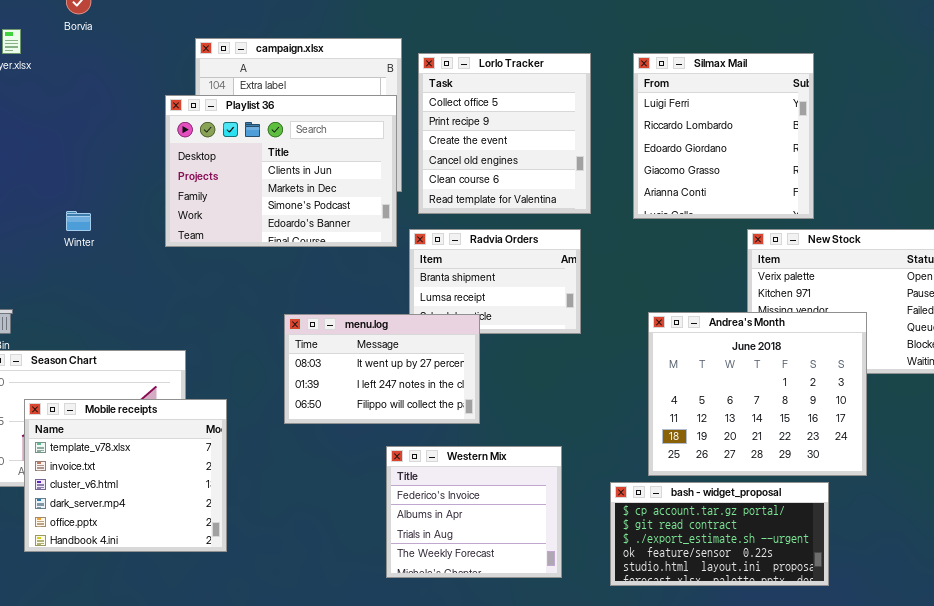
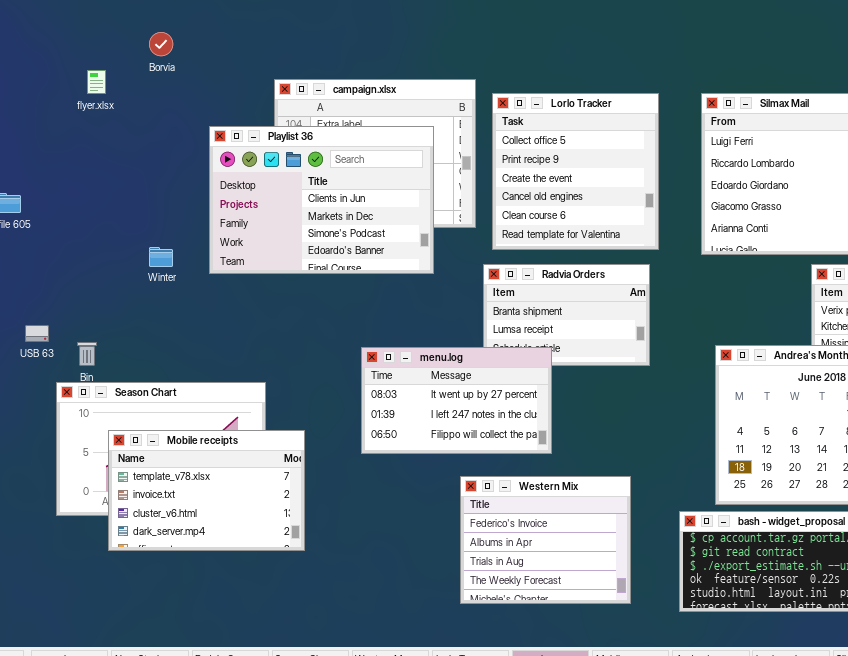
Playlist 36: [165,95,397,247] -> [209,126,434,274], moved
Mobile receipts: [24,399,227,552] -> [108,430,305,551], resized

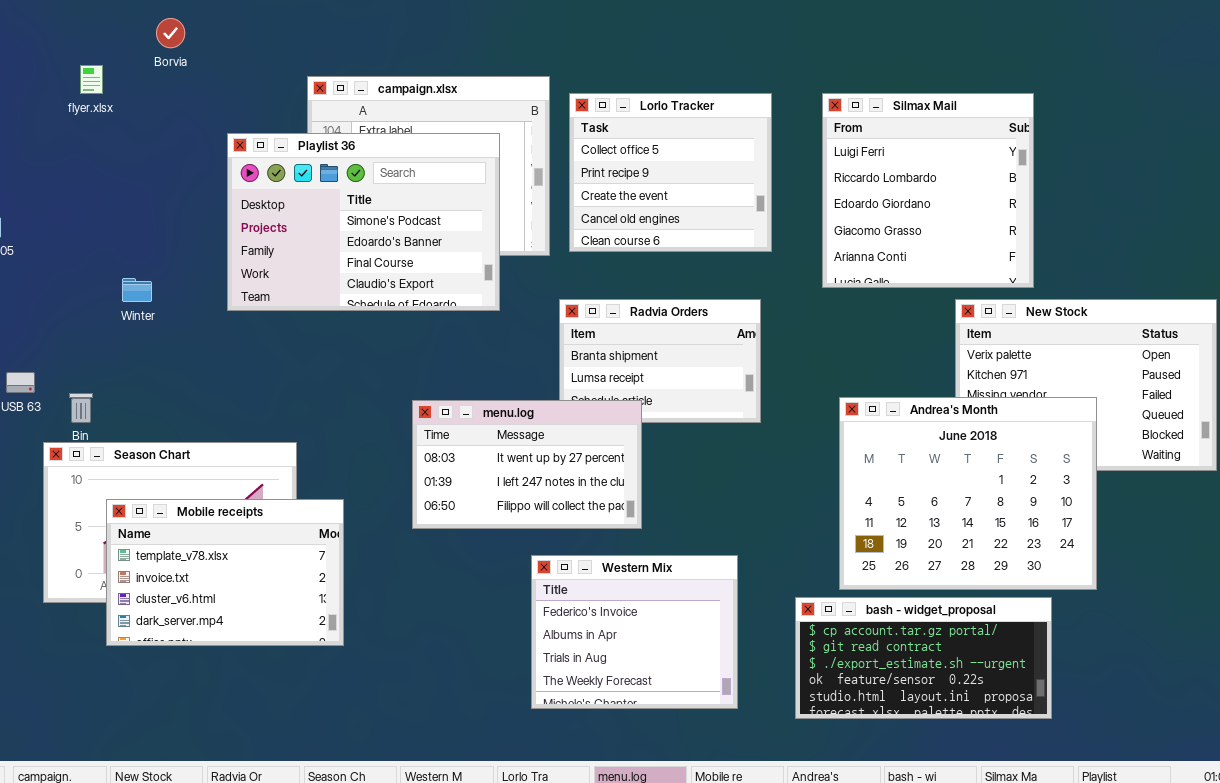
Lorlo Tracker: [492,93,659,250] -> [569,93,772,252], resized
Playlist 36: [209,126,434,274] -> [227,133,500,311], scrolled down 2 rows
Winter: [149,247,173,267] -> [122,278,152,302], moved

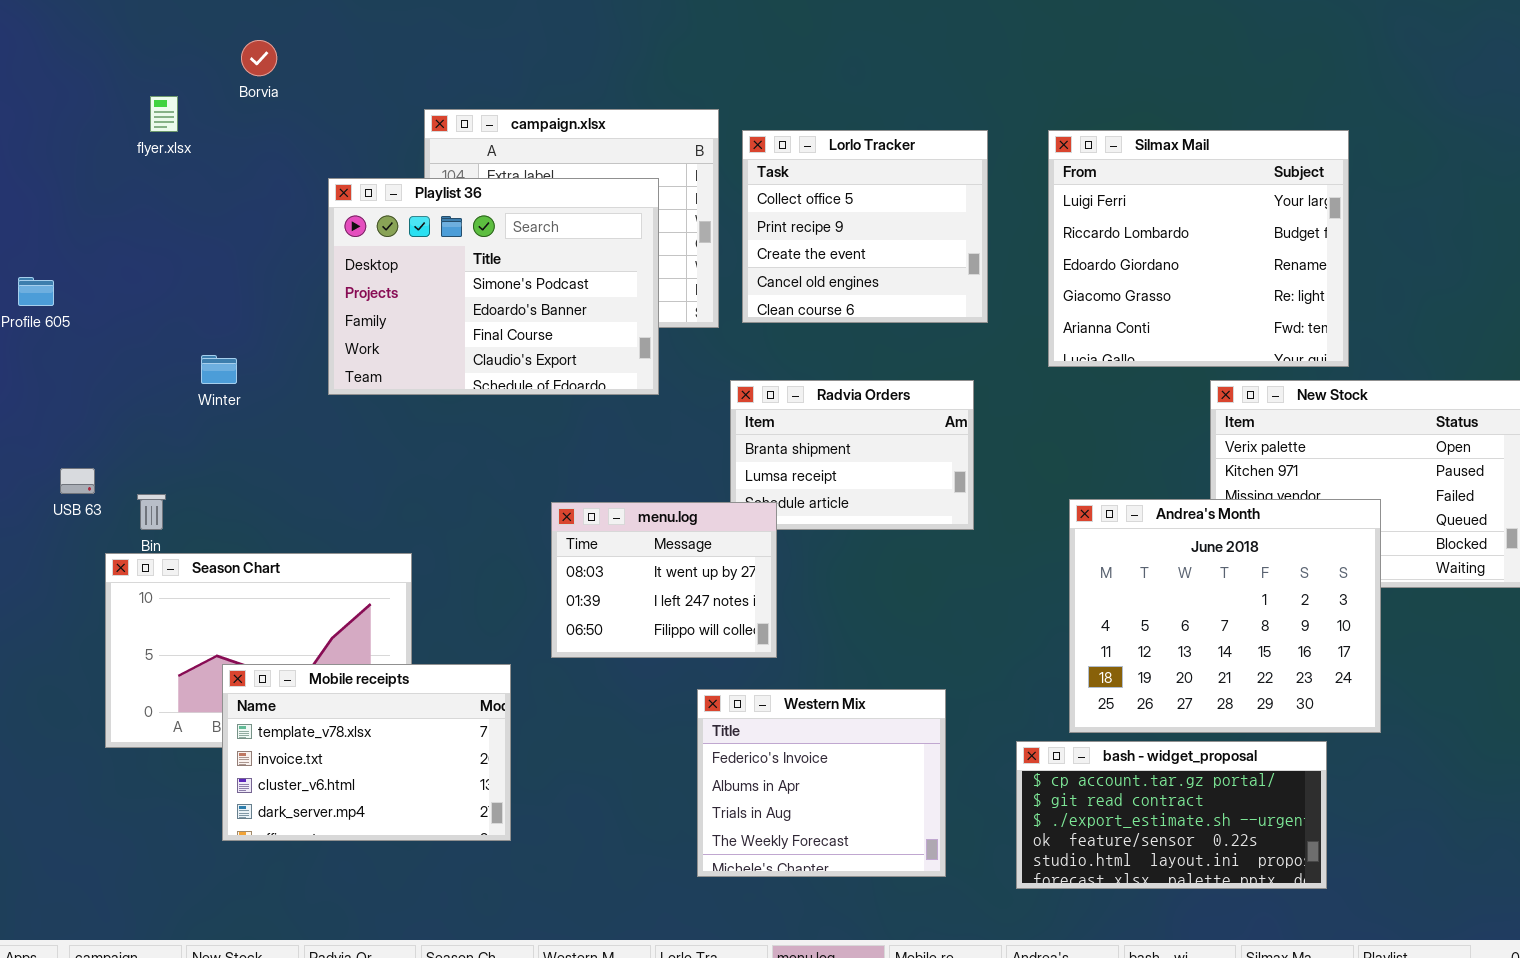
Silmax Mail: [822,93,1034,288] -> [1048,130,1349,367], resized
menu.log: [412,400,642,529] -> [551,502,777,658], resized
Mobile receipts: [106,499,344,646] -> [222,664,511,841], moved

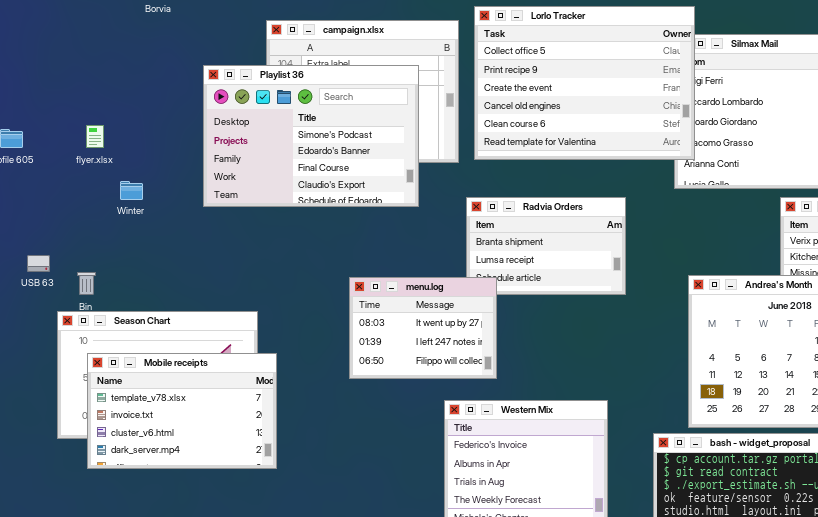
flyer.xlsx: [150,96,178,132] -> [86,125,104,148], moved
Lorlo Tracker: [742,130,988,323] -> [474,6,695,160], resized
Mobile receipts: [222,664,511,841] -> [87,353,277,469], moved

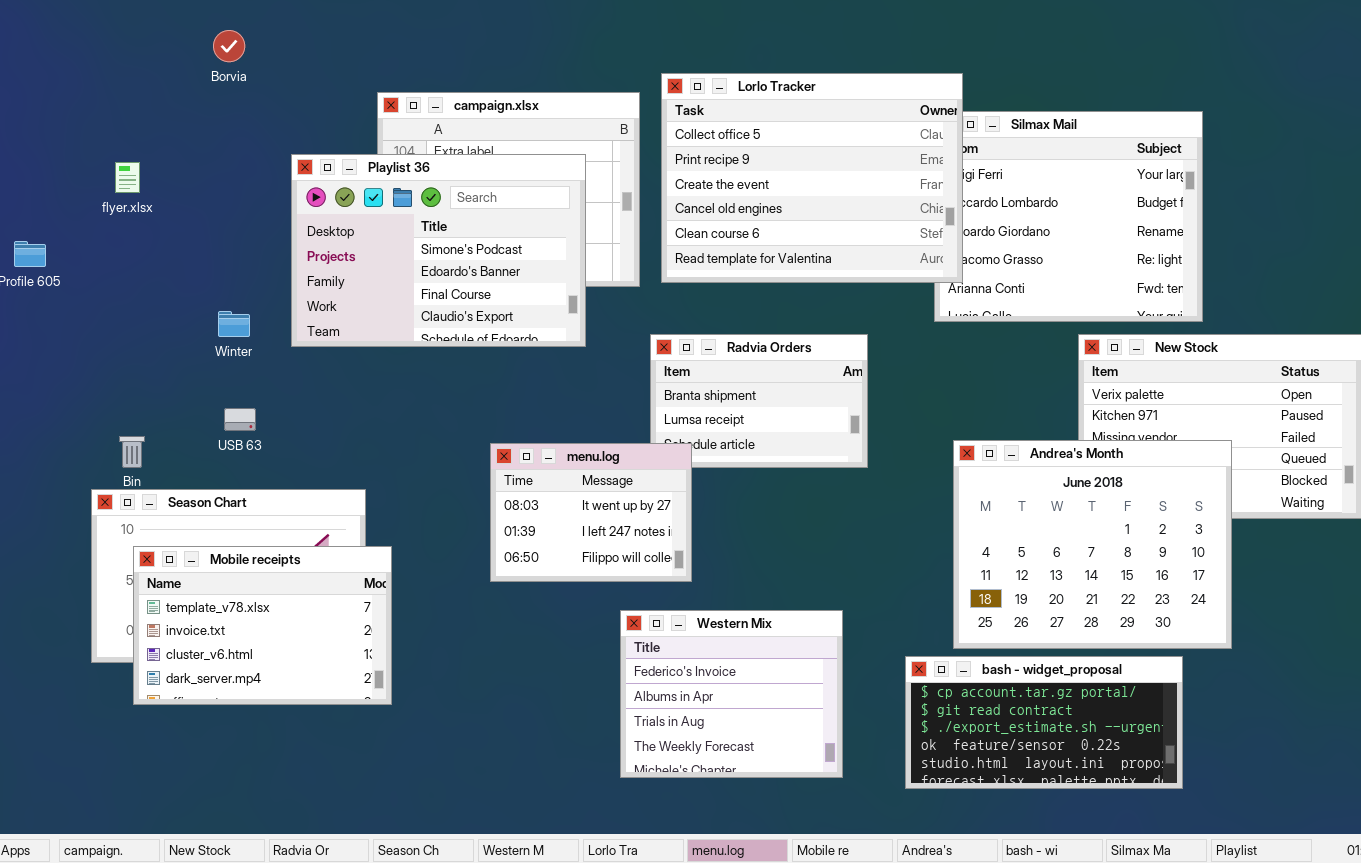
flyer.xlsx: [86,125,104,148] -> [115,162,140,193], moved
Winter: [120,181,143,200] -> [218,311,250,337], moved
USB 63: [27,255,50,272] -> [224,408,256,431], moved

